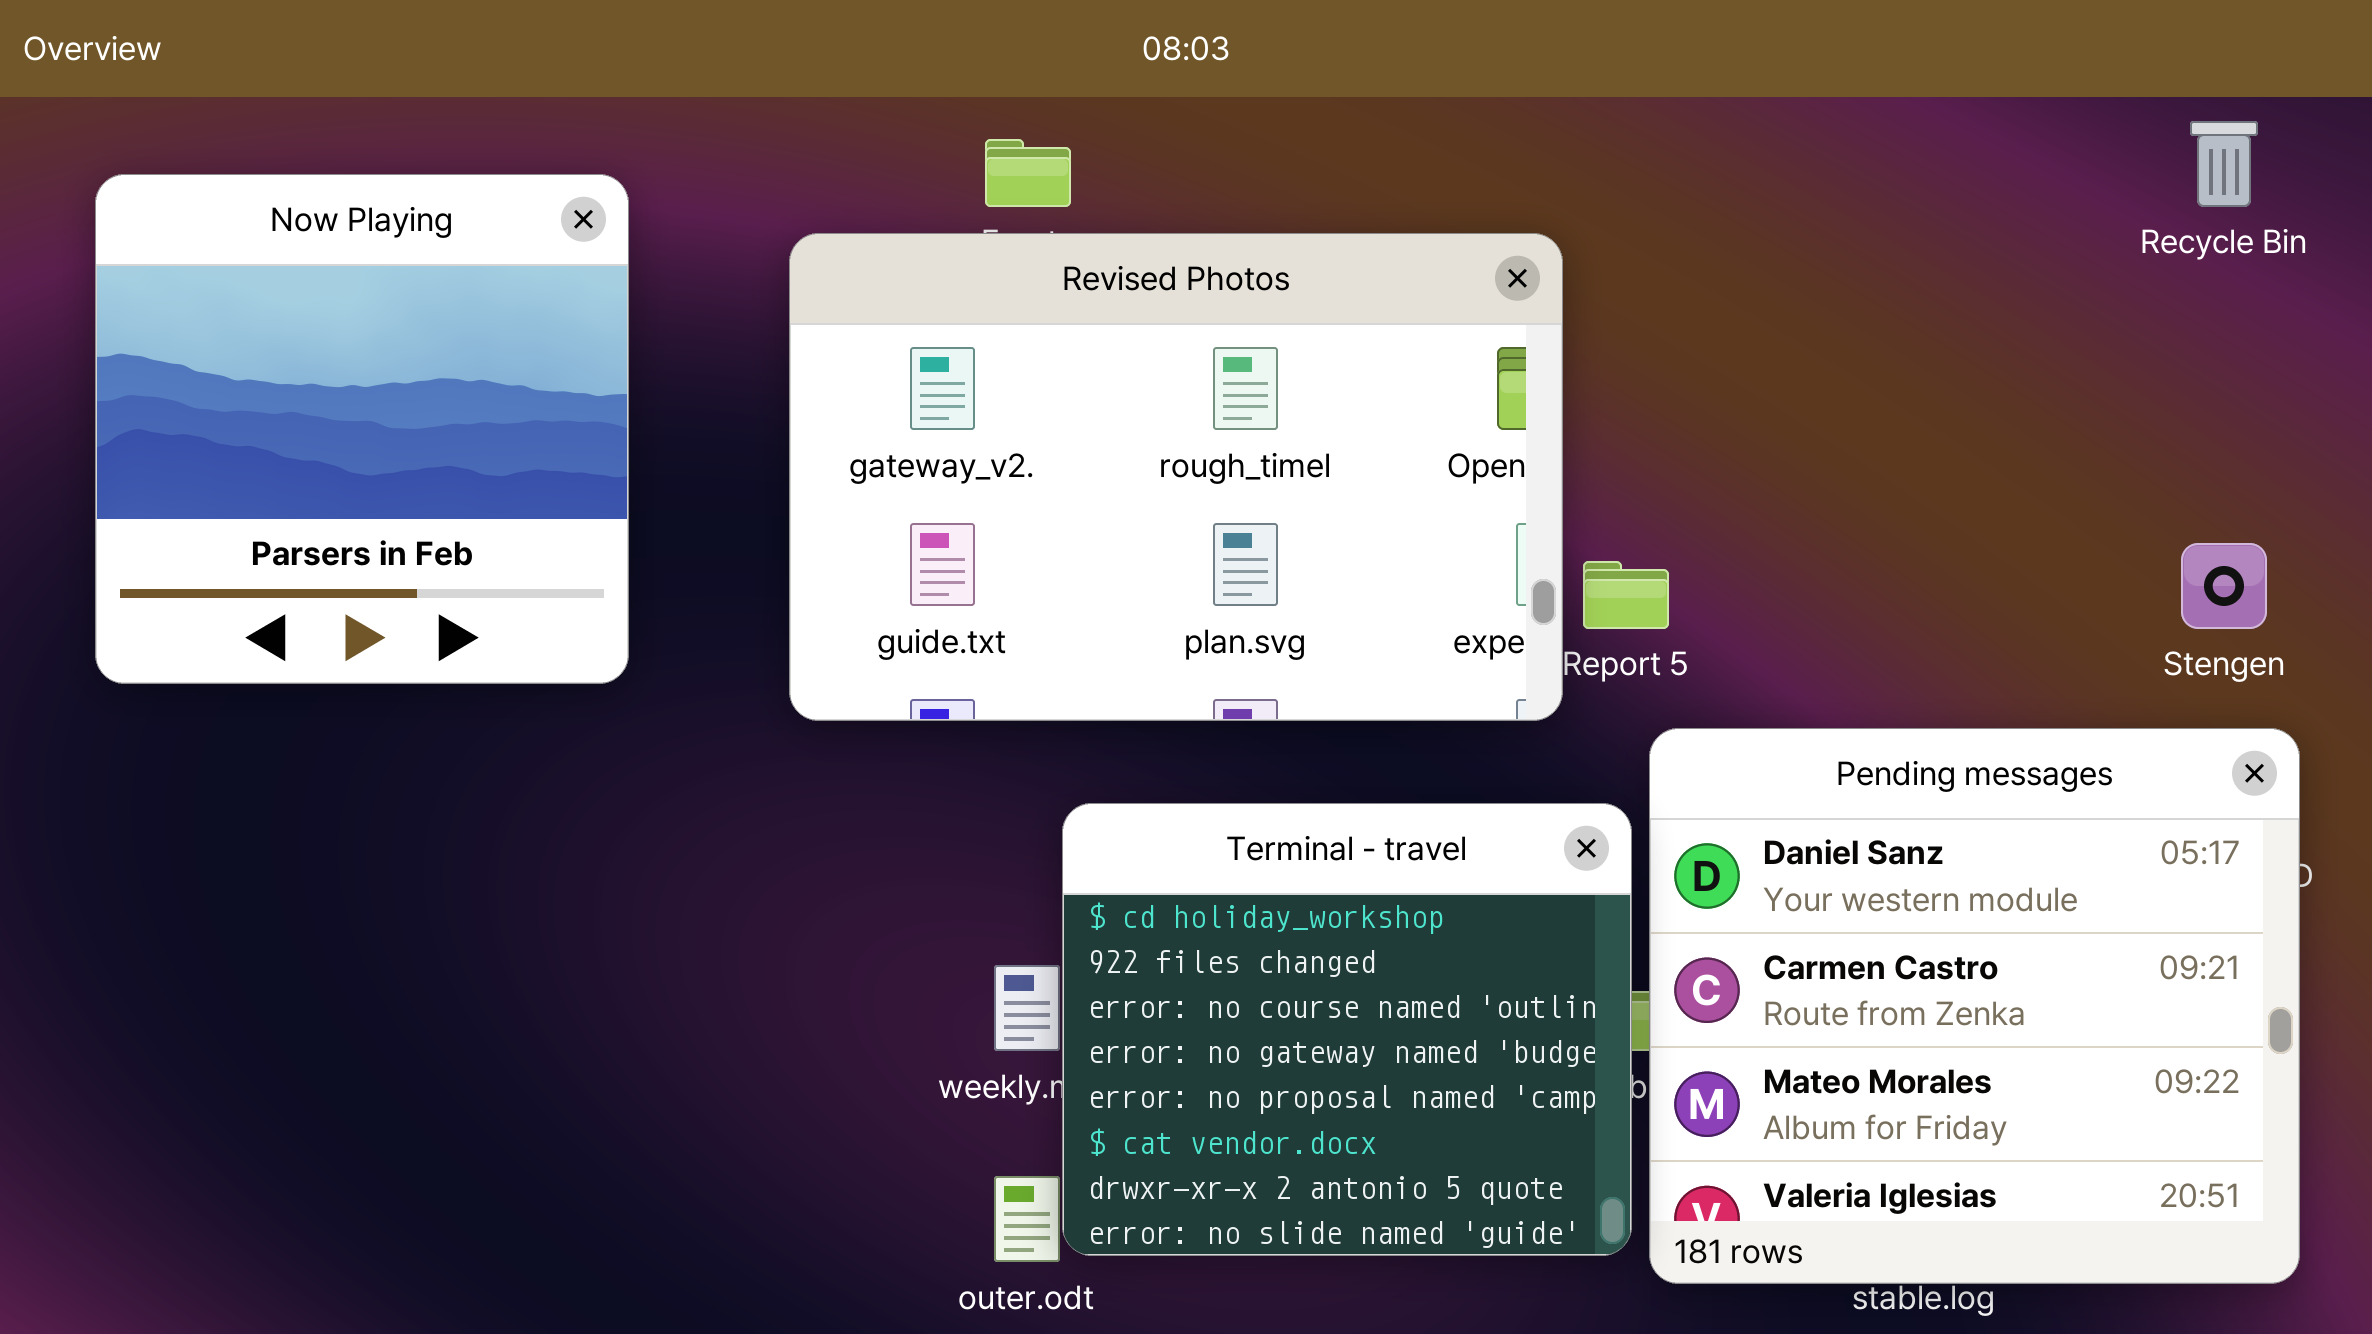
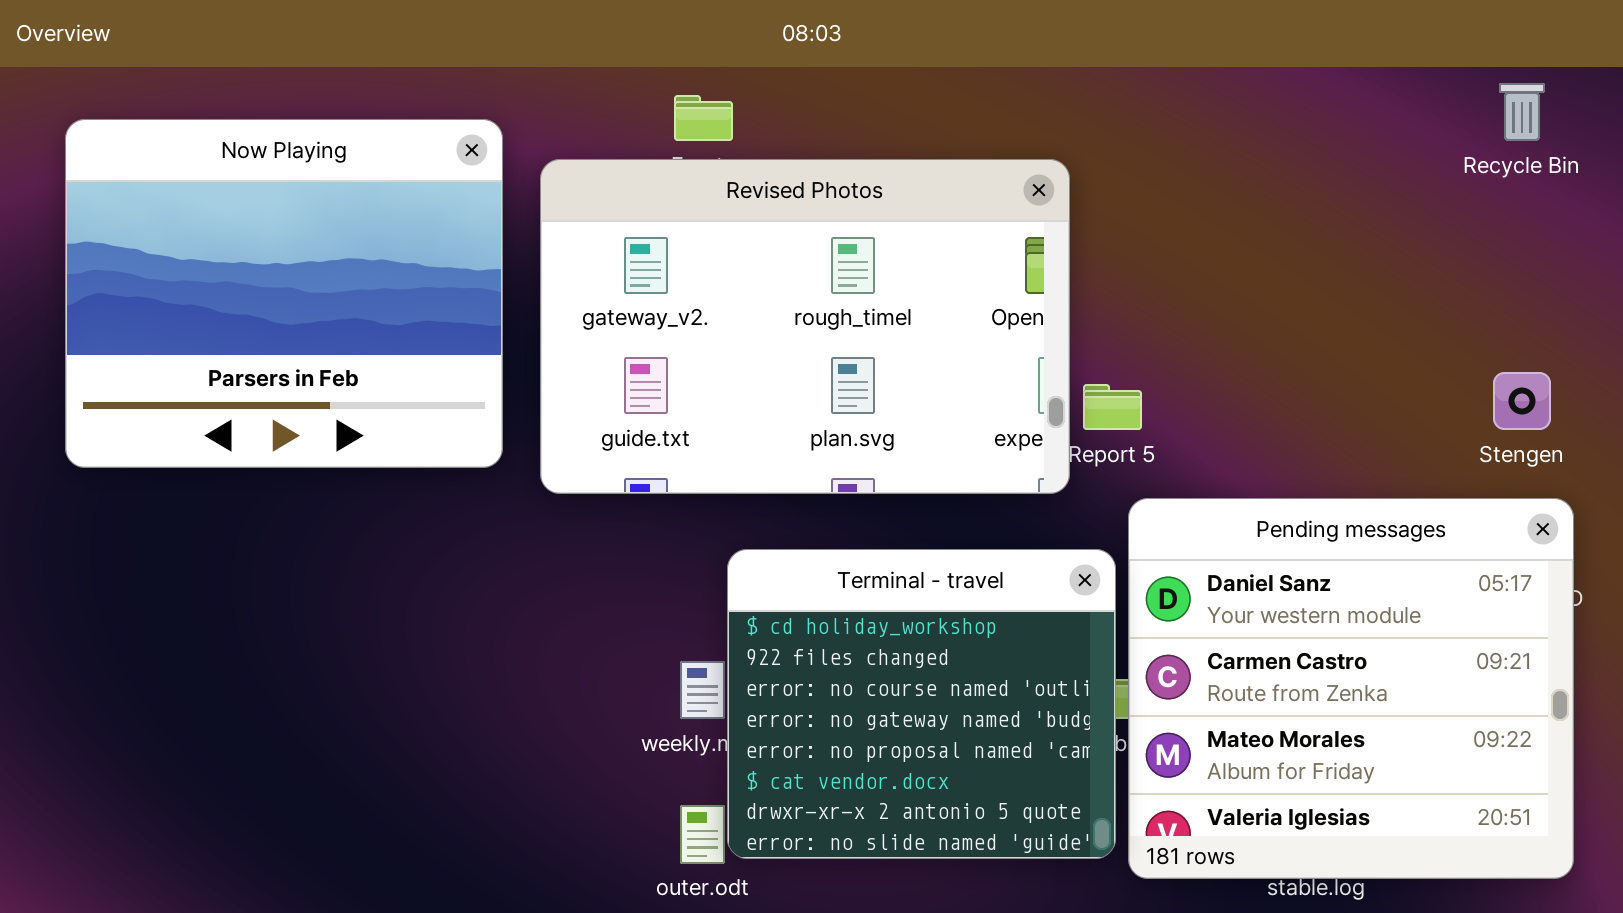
Now Playing: [95,174,629,684] -> [65,119,503,468], resized

